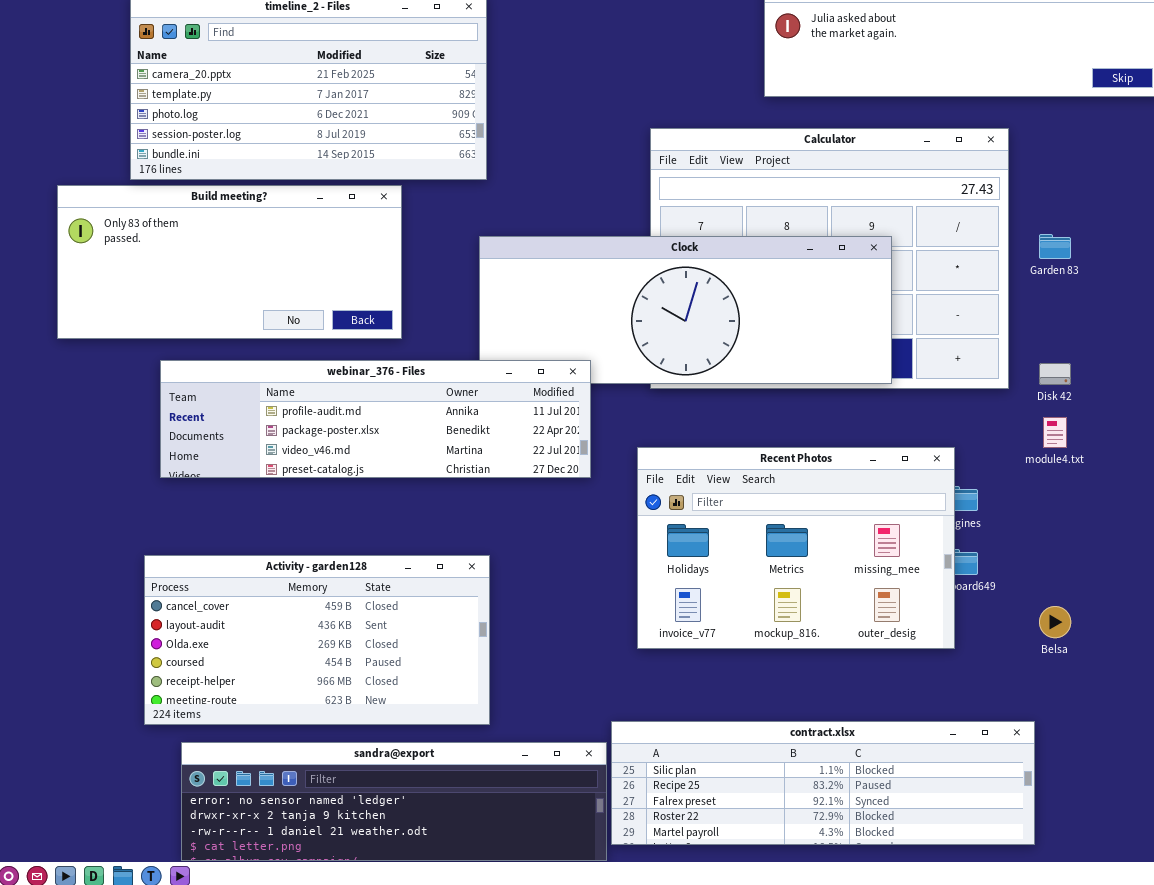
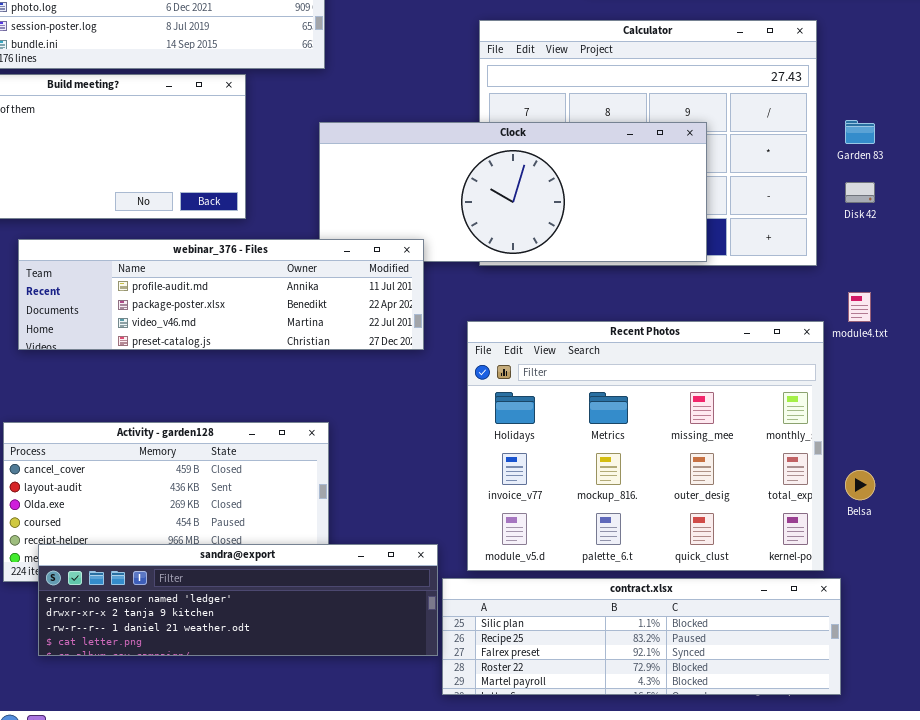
Disk 42: [1039,363,1071,385] -> [845,182,875,203], moved
Recent Photos: [637,447,955,649] -> [467,321,824,571], resized
sandra@export: [181,742,607,861] -> [38,544,438,656], moved

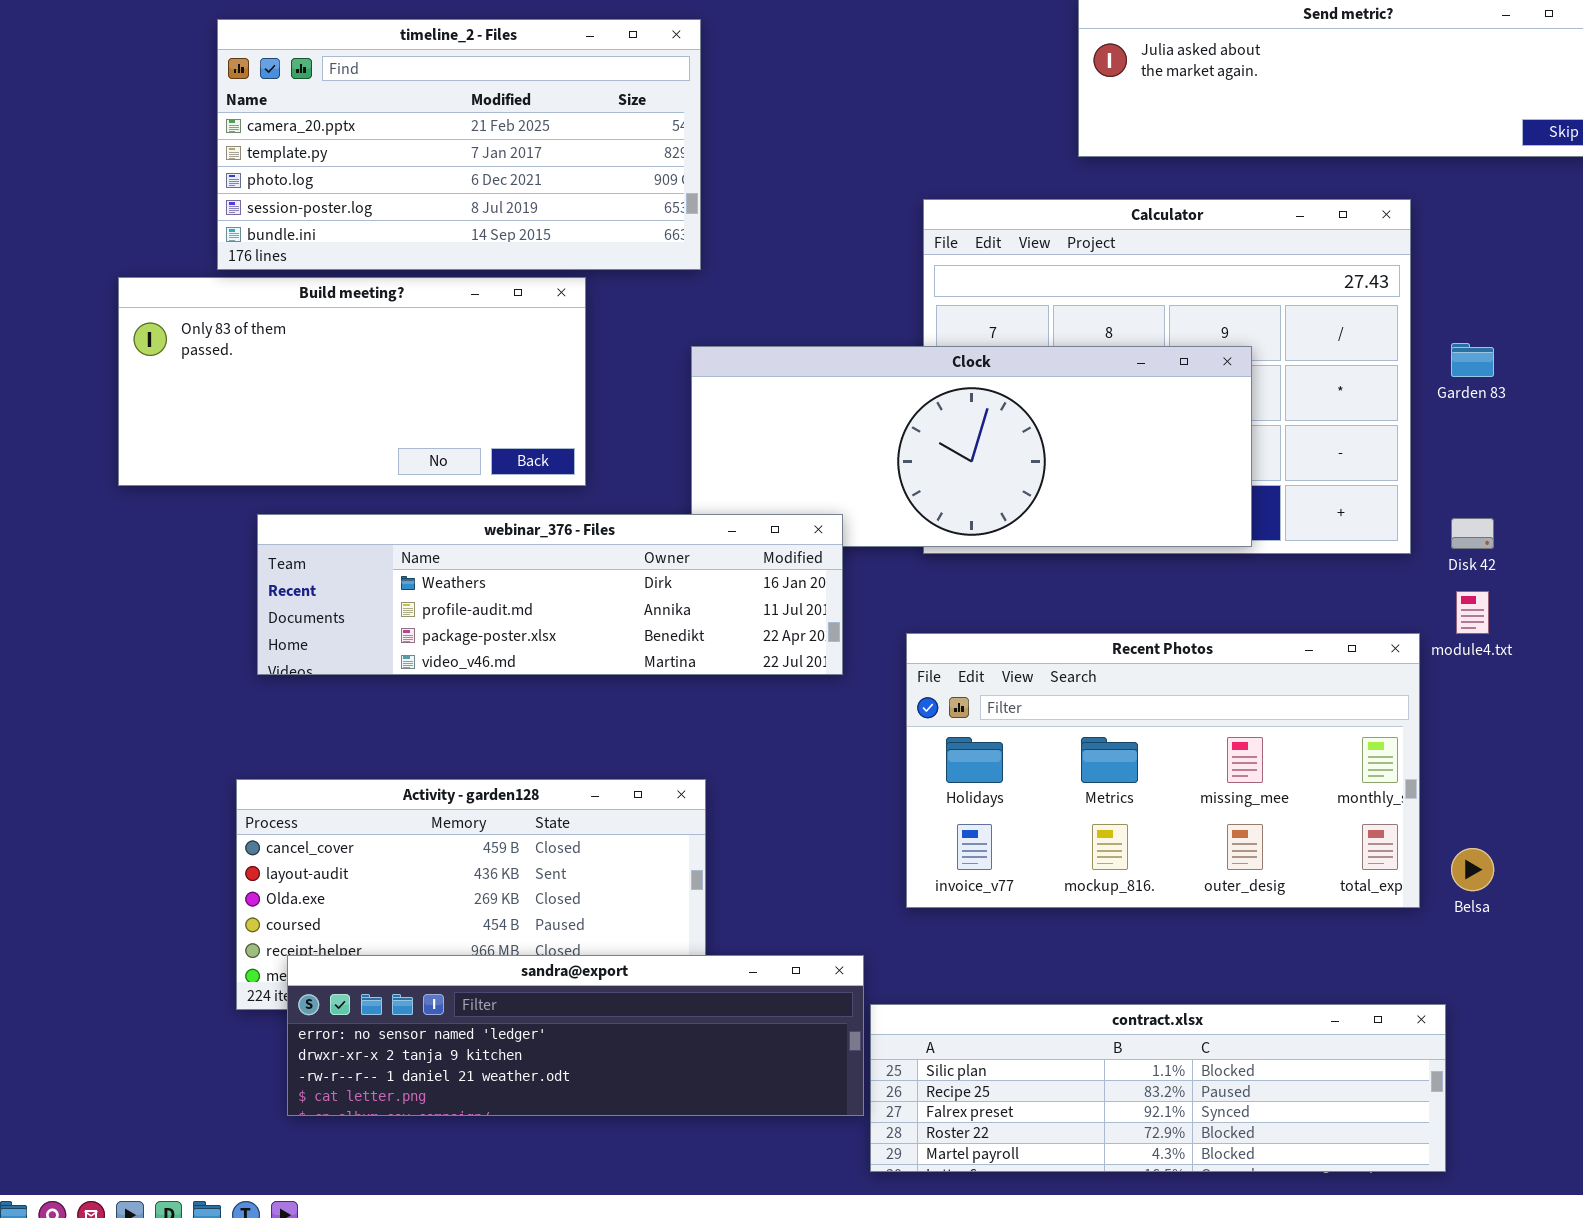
Disk 42: [845,182,875,203] -> [1451,518,1494,549], moved
webinar_376 - Files: [18,239,424,350] -> [257,514,843,675], scrolled up 1 row
Recent Photos: [467,321,824,571] -> [906,633,1420,908], resized

